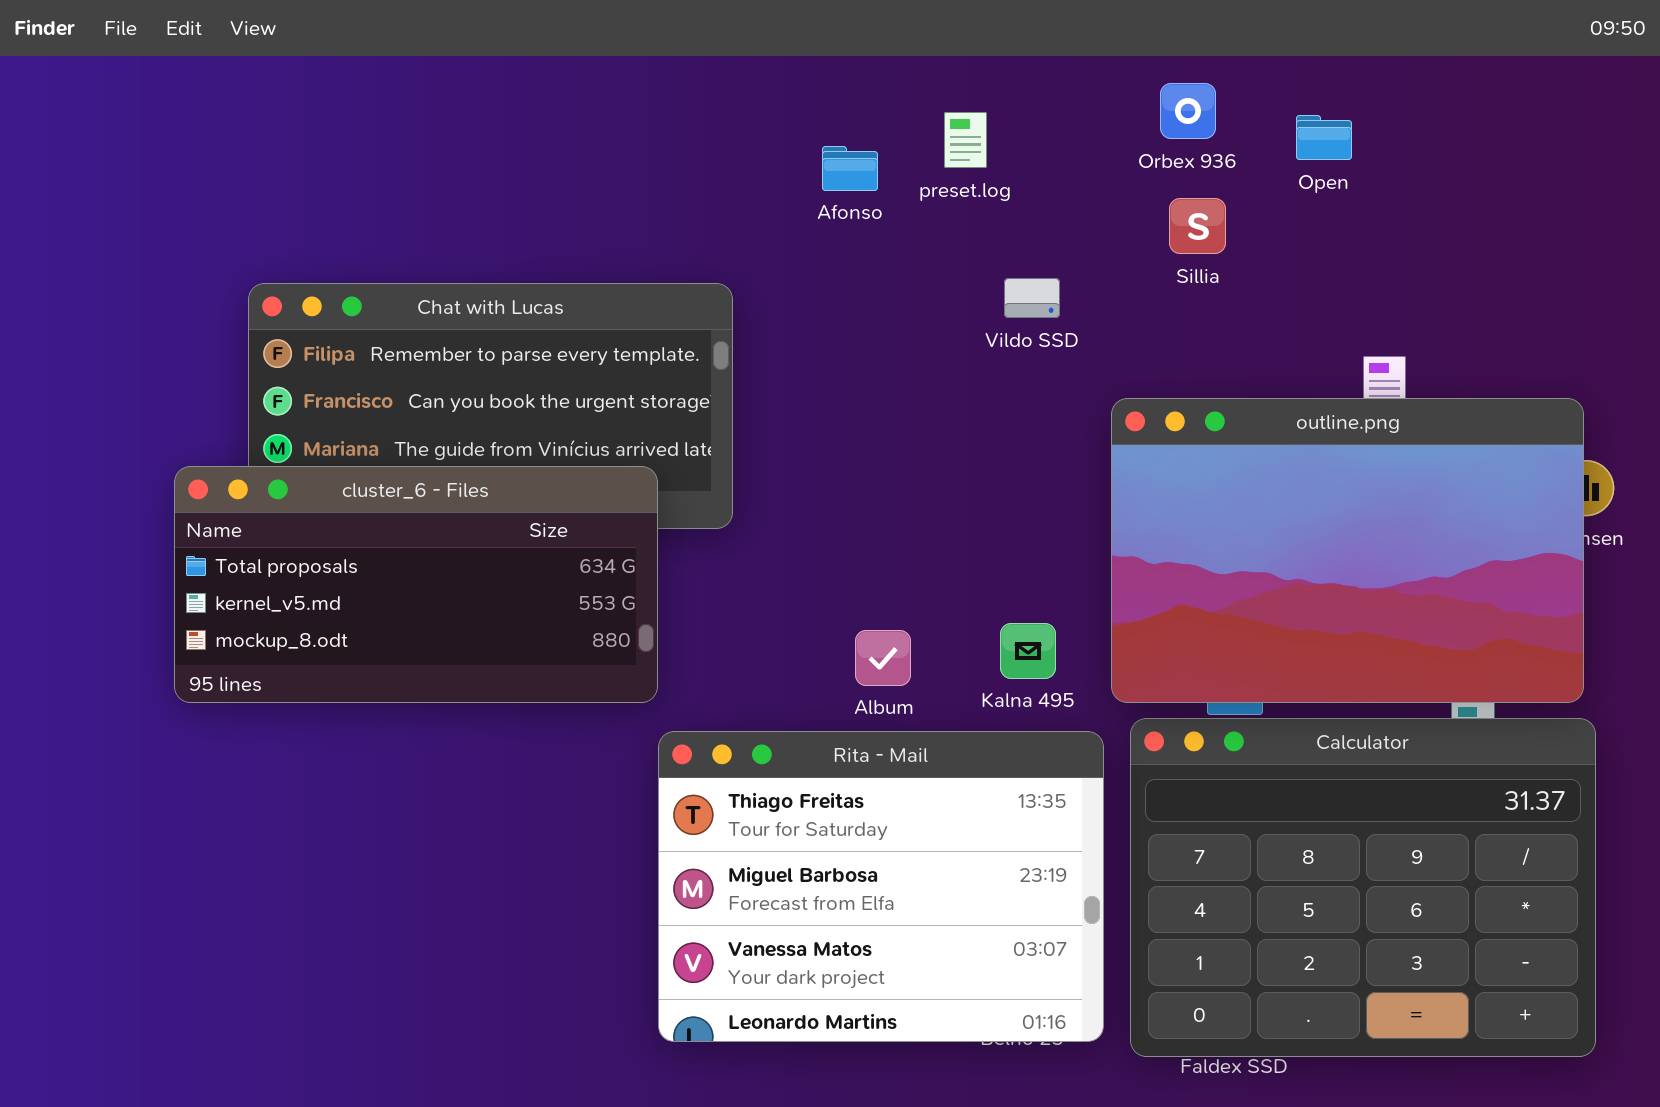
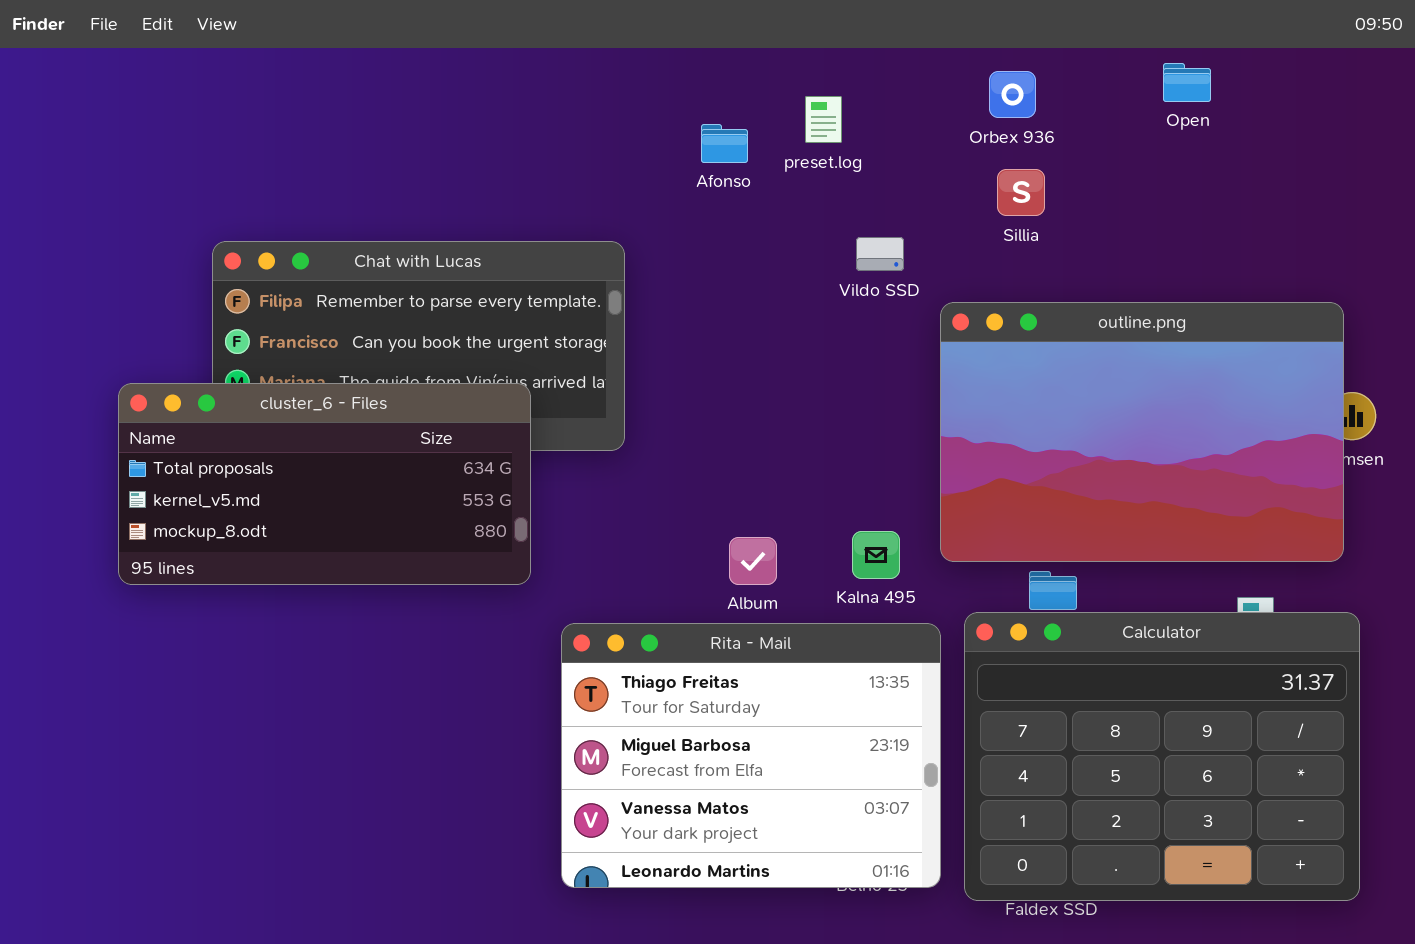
Open: [1296,115,1352,160] -> [1163,63,1211,102], moved
outline.png: [1111,398,1584,703] -> [940,302,1344,562], moved
cluster_6 - Files: [174,466,658,703] -> [118,383,531,585], moved

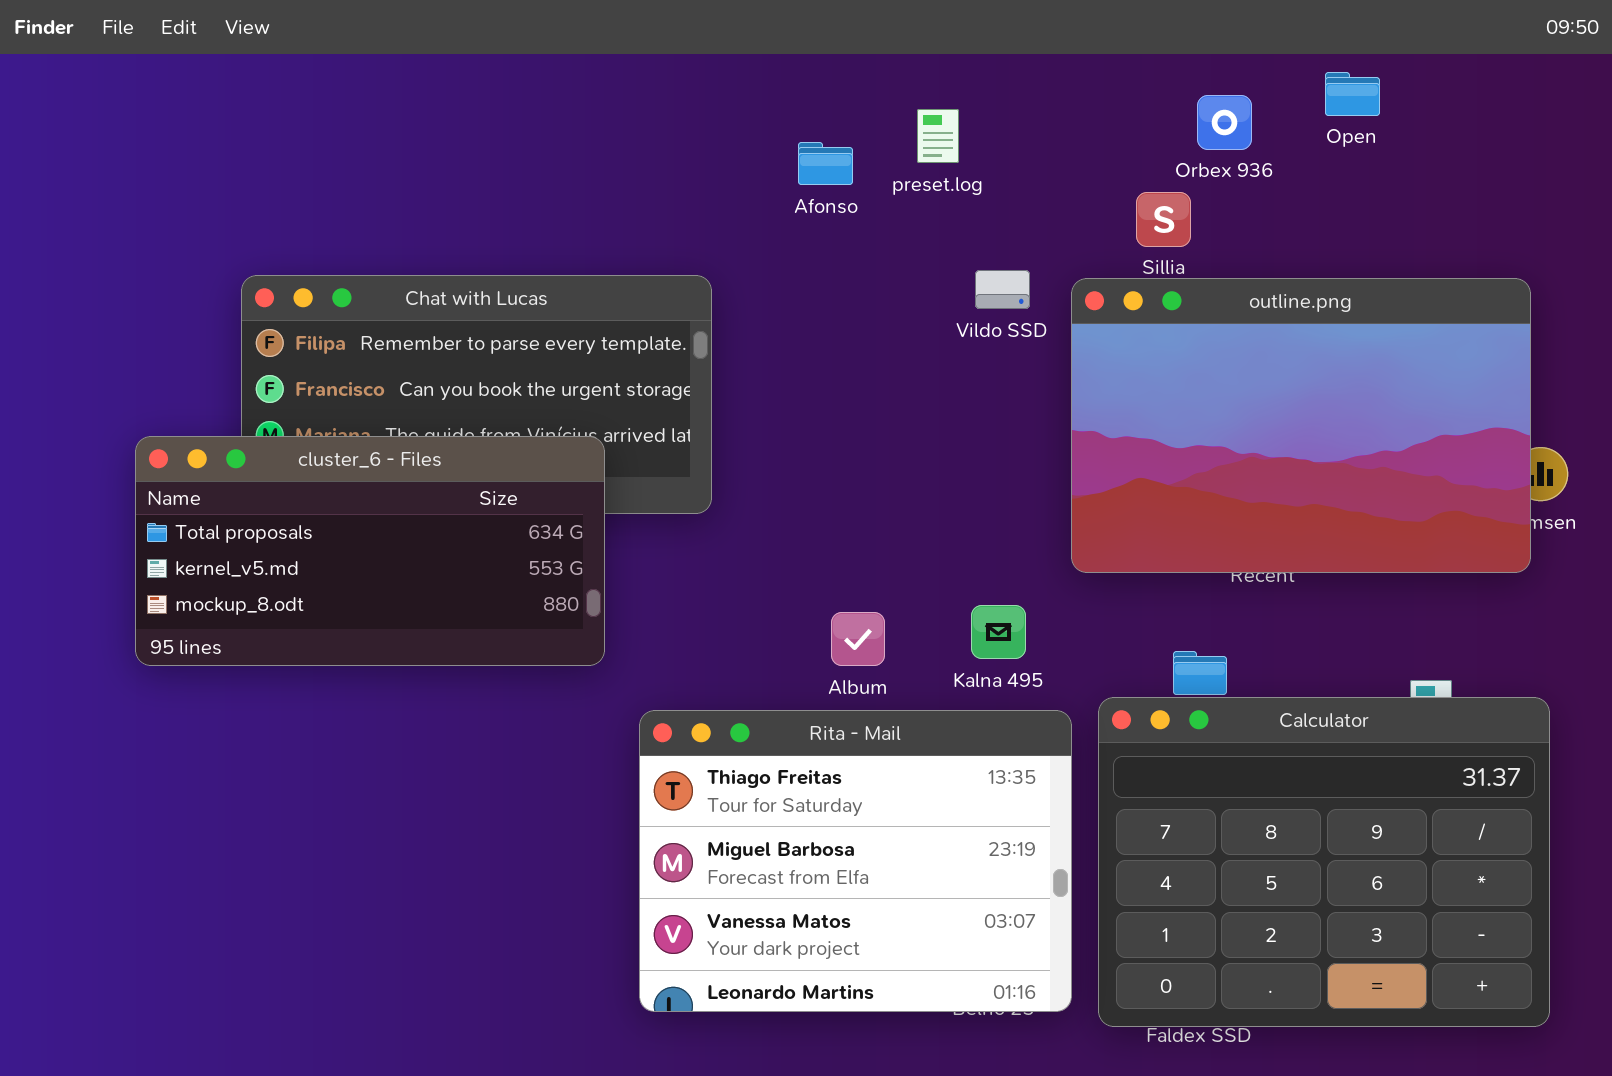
Orbex 936: [989,71,1036,118] -> [1197,95,1252,150], moved
outline.png: [940,302,1344,562] -> [1071,278,1531,573], moved

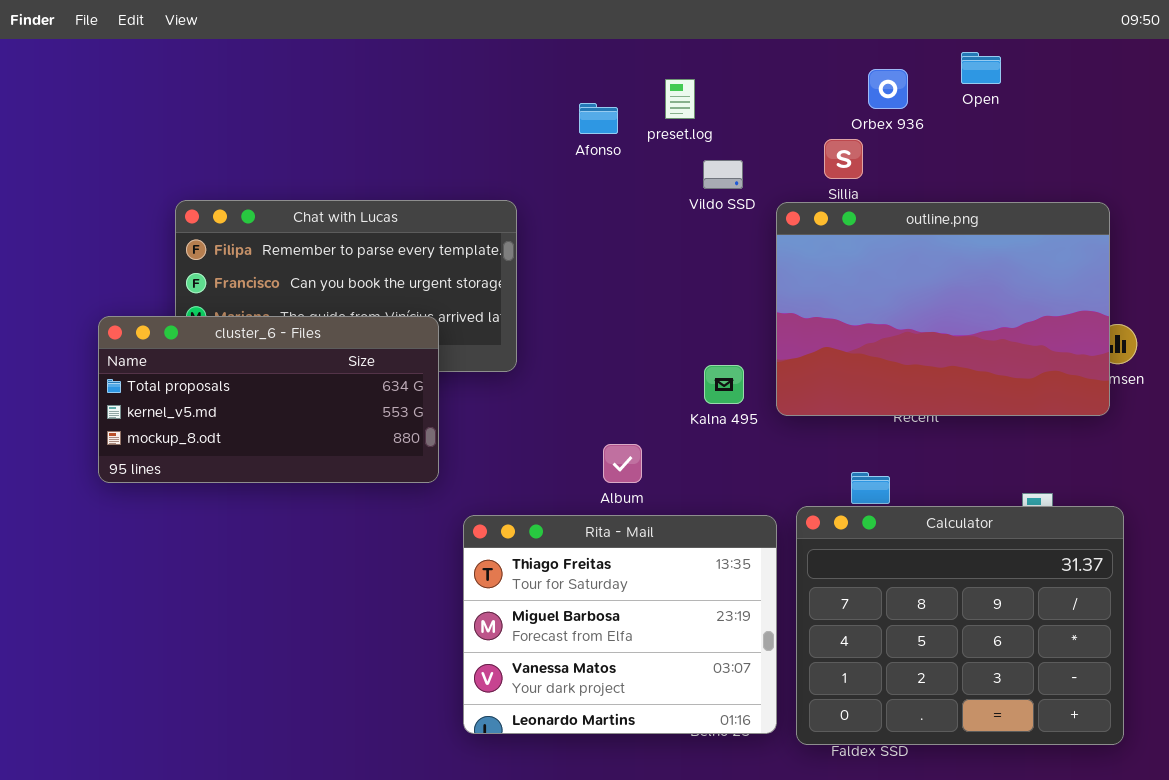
Vildo SSD: [975,270,1030,309] -> [703,160,743,189], moved
Kalna 495: [971,605,1026,659] -> [704,365,744,404], moved

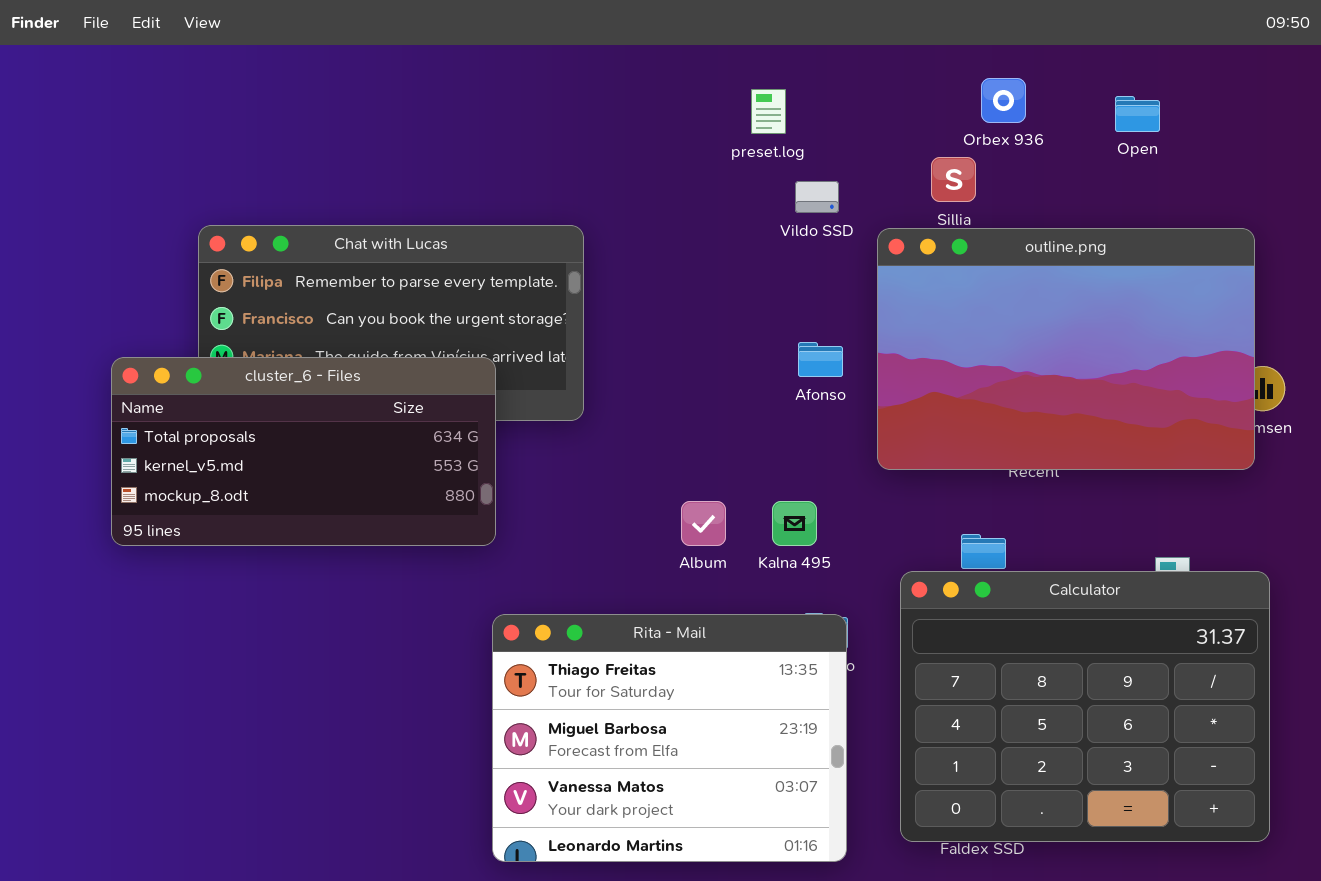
Open: [961,52,1001,84] -> [1115,96,1160,132], moved
Afonso: [579,103,618,134] -> [798,342,843,377], moved
Kalna 495: [704,365,744,404] -> [772,501,817,546], moved
Rita - Mail: [463,515,777,734] -> [492,614,847,862], moved

